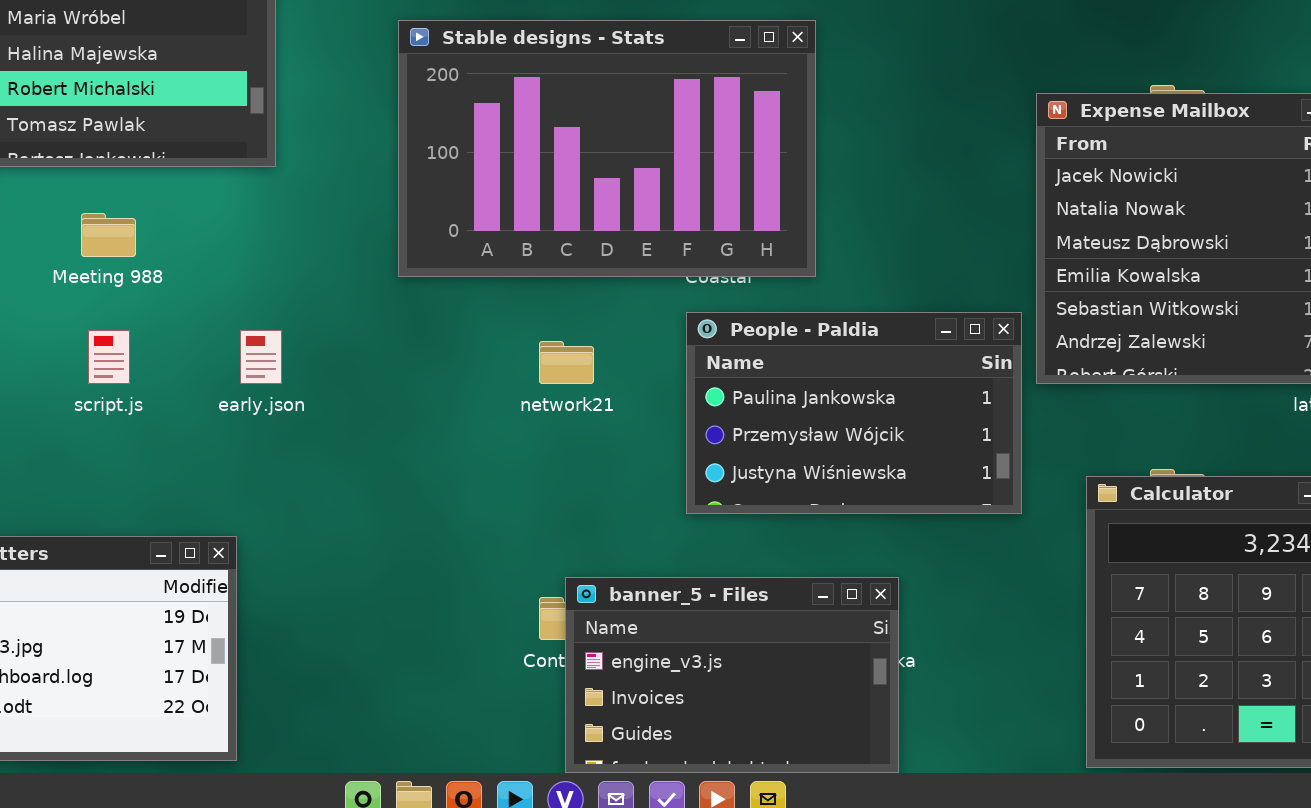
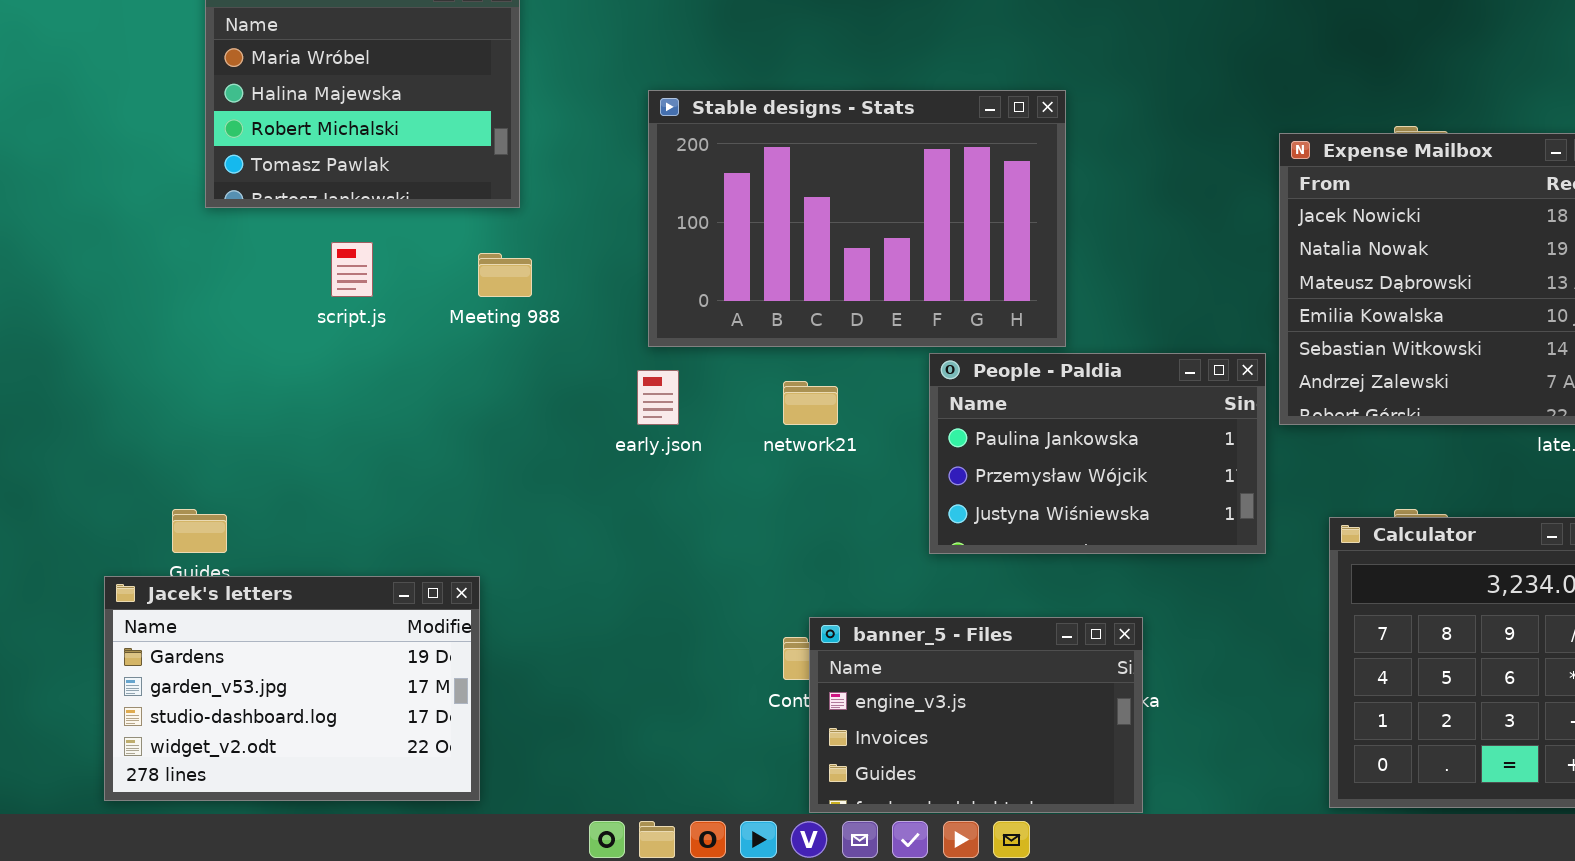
Stable designs - Stats: [398,20,816,277] -> [648,90,1066,347], moved
Meeting 988: [81,213,136,257] -> [478,253,532,297], moved
script.js: [88,330,130,384] -> [331,242,373,297], moved
early.json: [240,330,282,384] -> [637,370,679,425], moved

